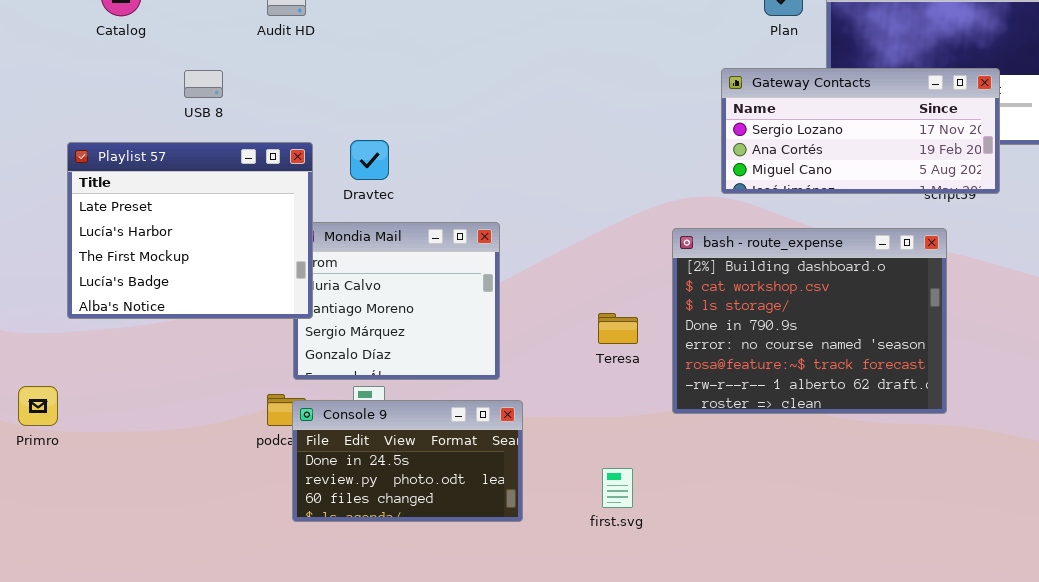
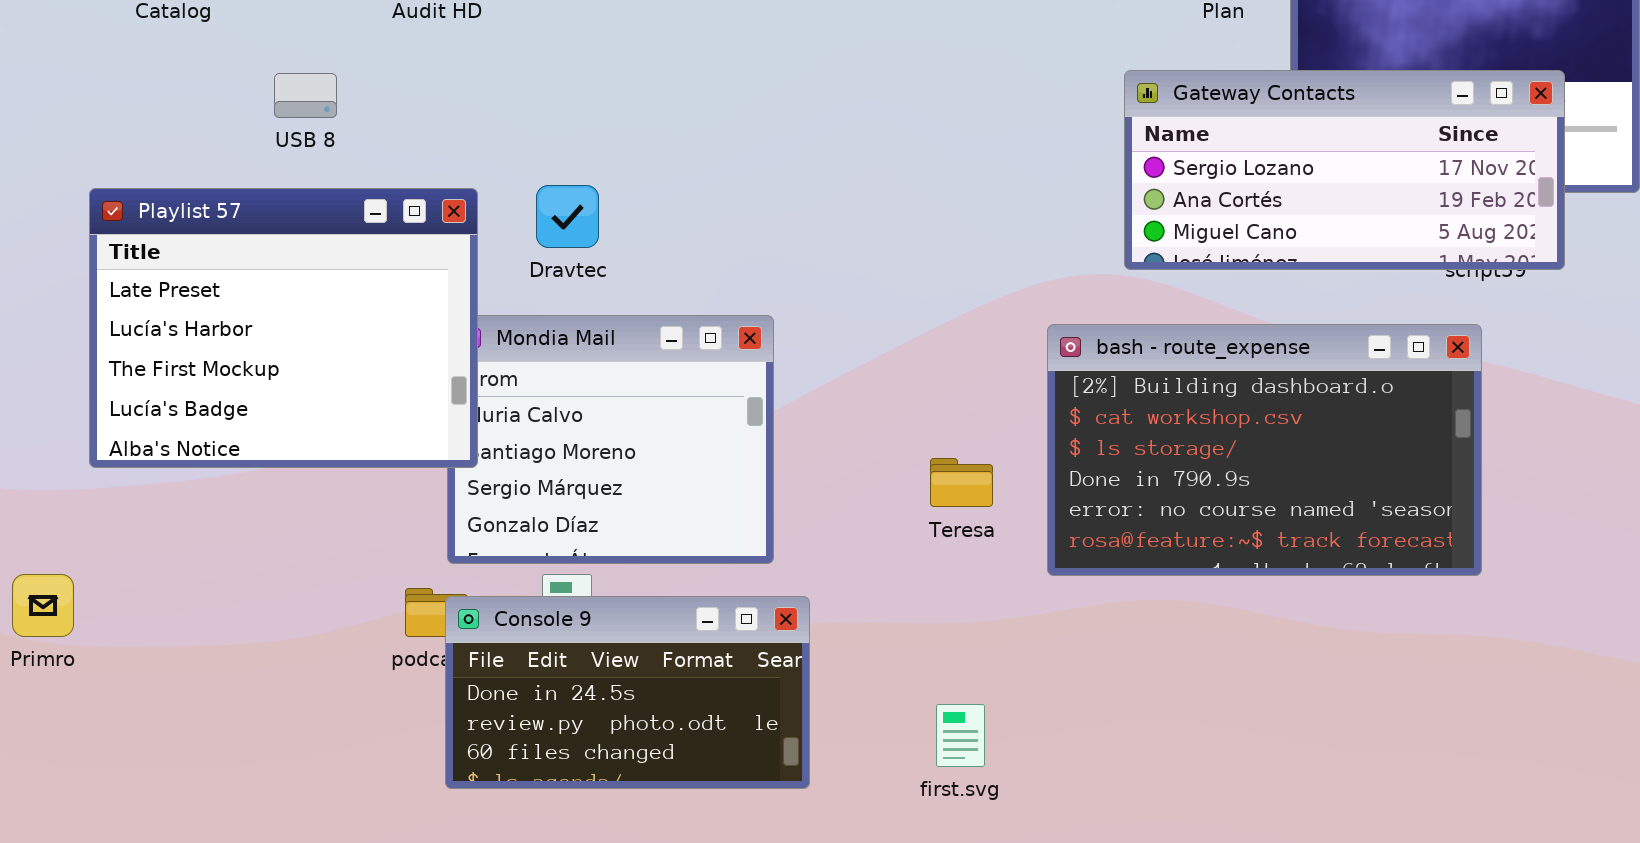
bash - route_expense: [672,228,947,414] -> [1047,324,1482,576], resized

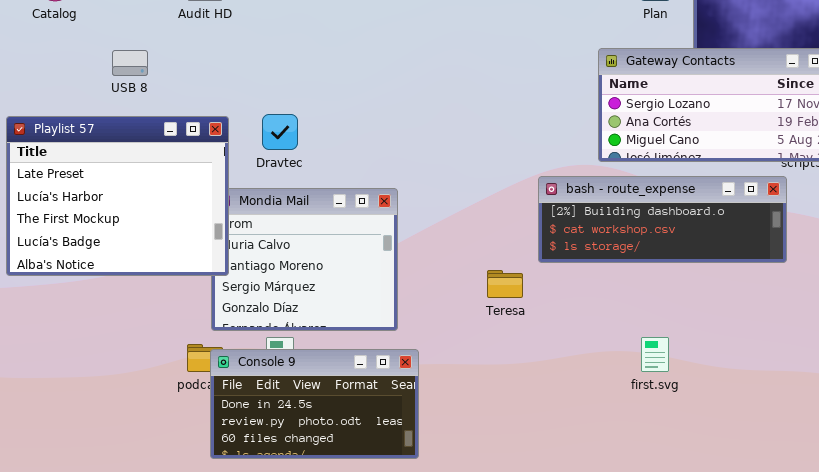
bash - route_expense: [1047,324,1482,576] -> [538,176,787,263], moved, resized
first.svg: [936,704,985,767] -> [641,337,669,372], moved

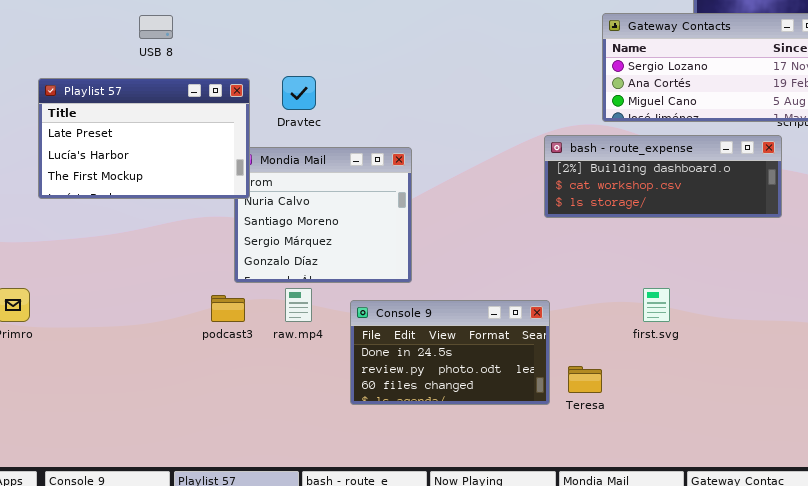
Playlist 57: [6,116,229,276] -> [38,78,250,199], resized
Teresa: [487,270,523,298] -> [568,366,602,393], moved
Console 9: [210,349,419,459] -> [350,300,550,405], moved

